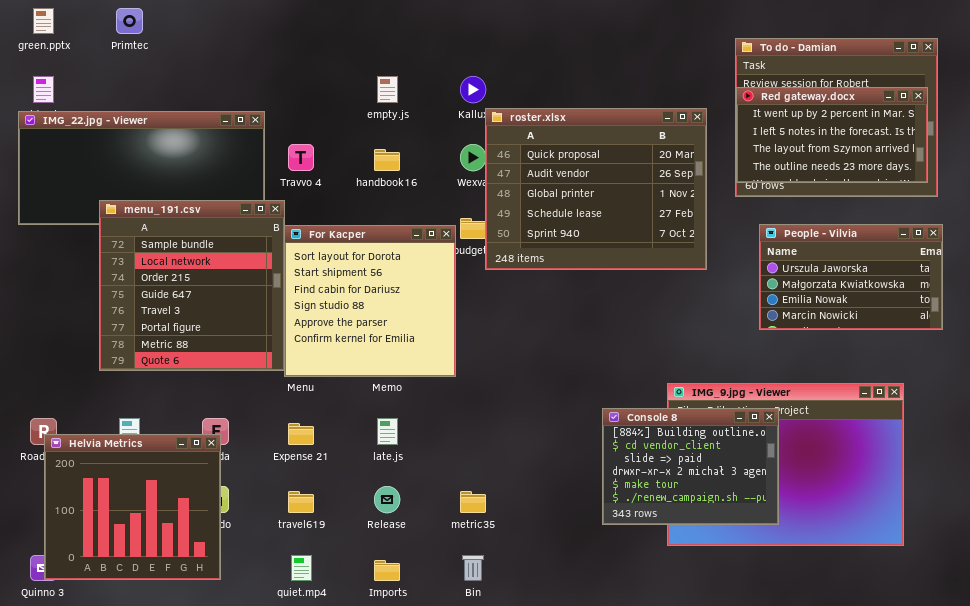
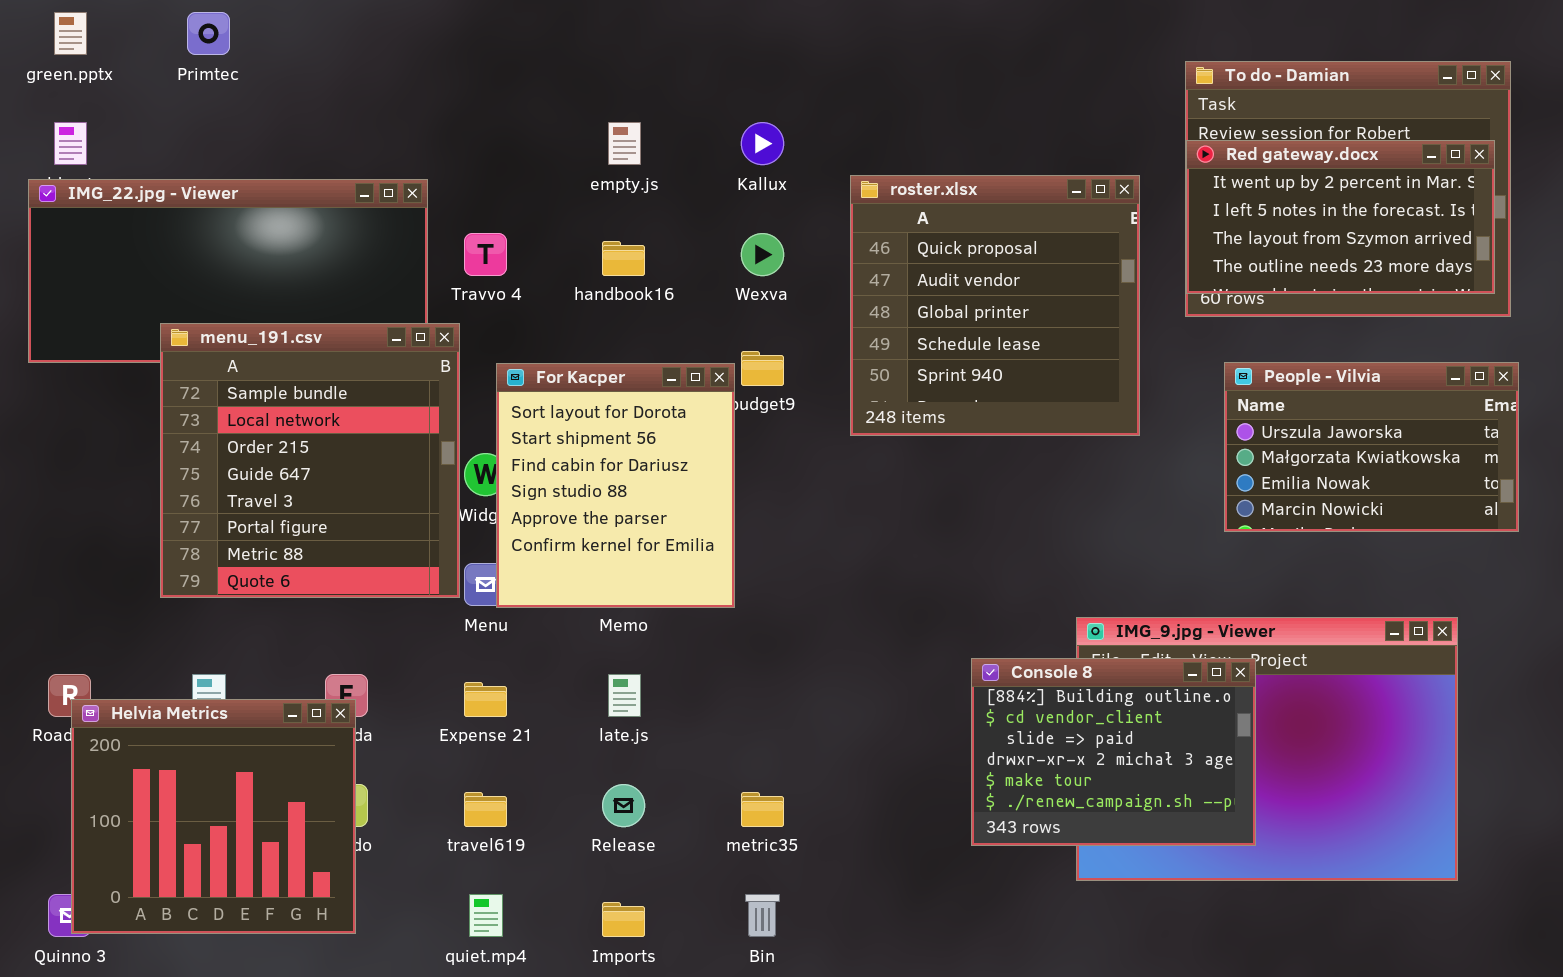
roster.xlsx: [485,108,707,270] -> [850,175,1140,436], resized
For Kacper: [284,225,456,377] -> [496,363,735,608], resized

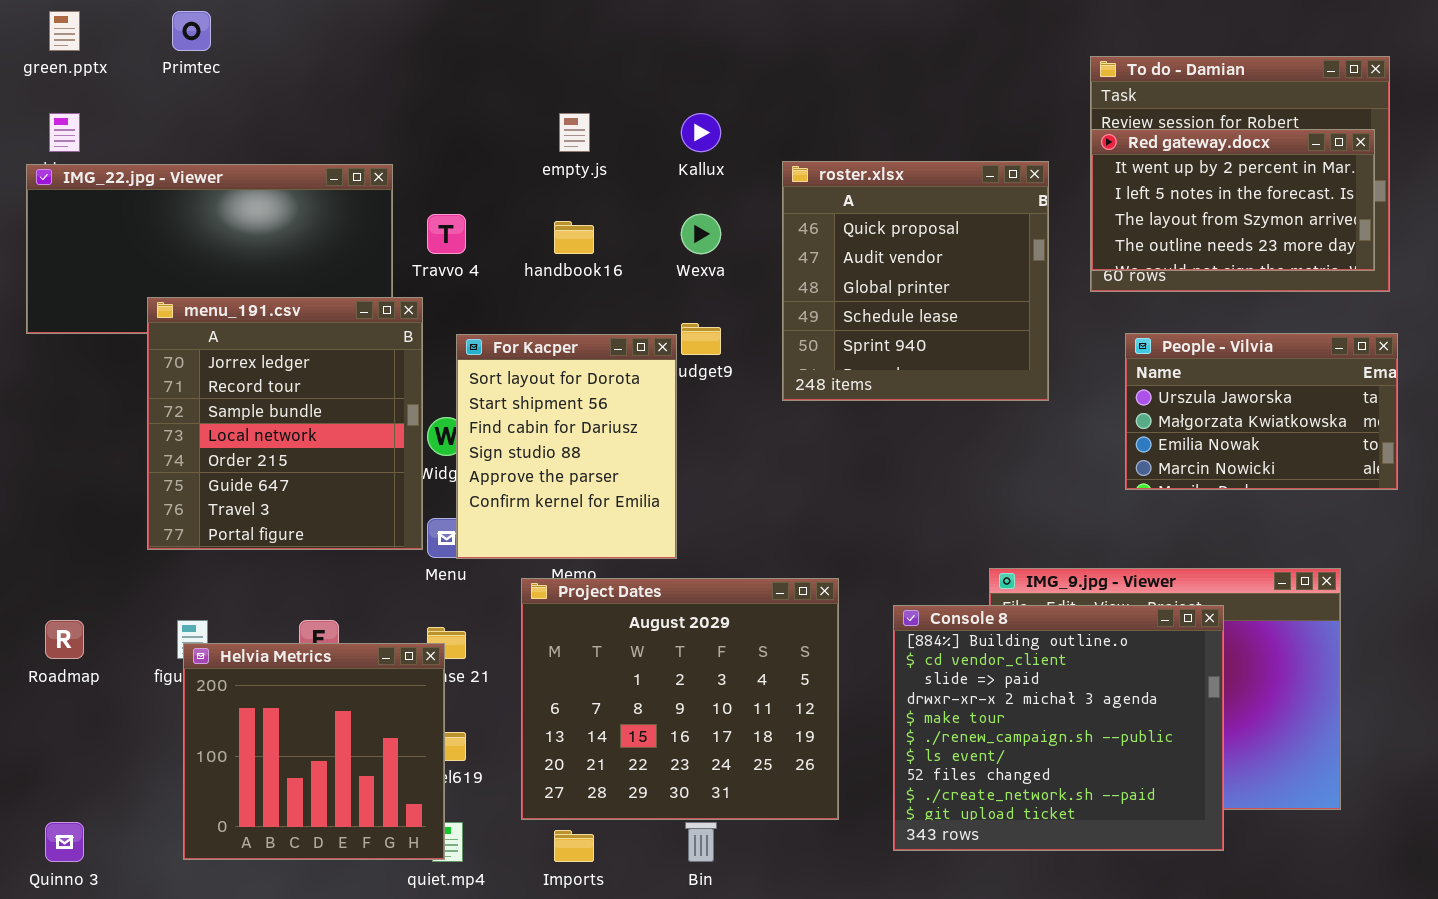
menu_191.csv: [160,323,460,598] -> [147,297,423,550], scrolled up 2 rows
Project Dates: none -> [521,578,839,820], opened
Console 8: [971,658,1256,846] -> [893,605,1224,851], resized
Helvia Metrics: [71,699,356,934] -> [183,643,445,860], moved

